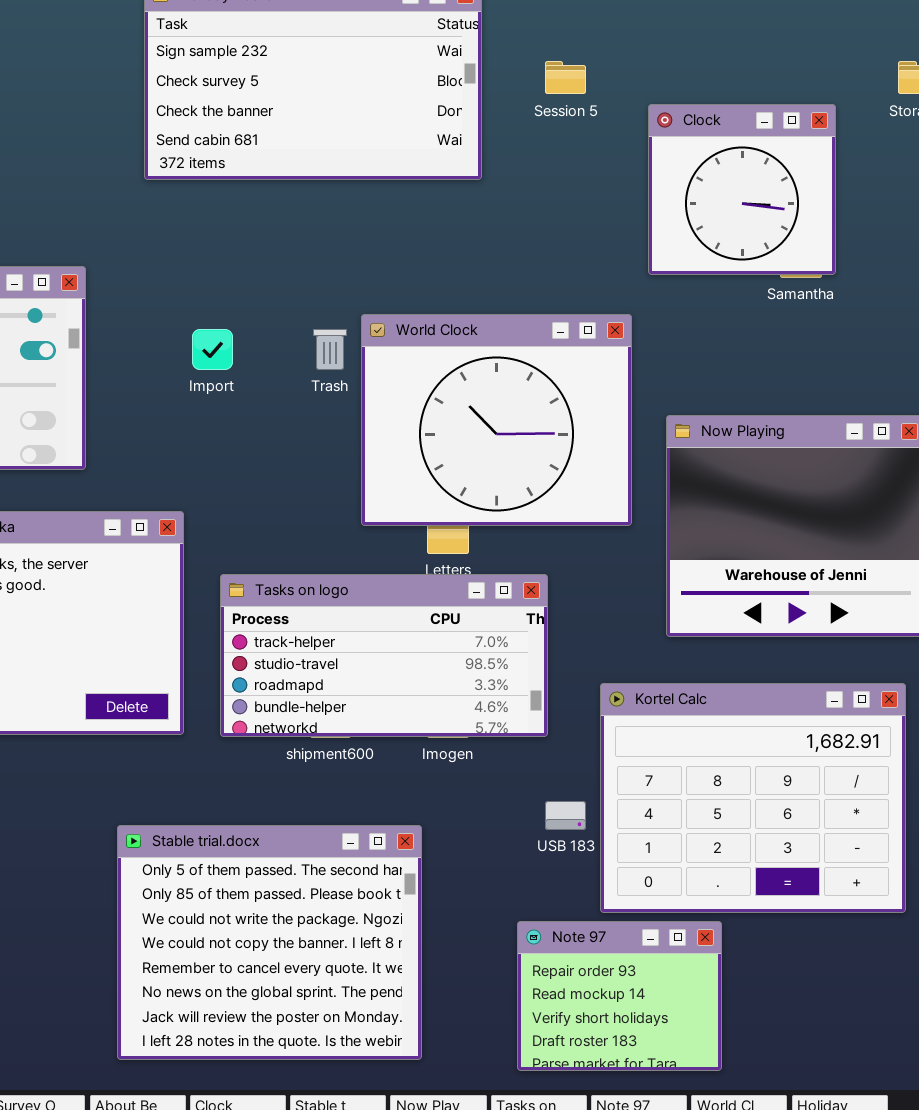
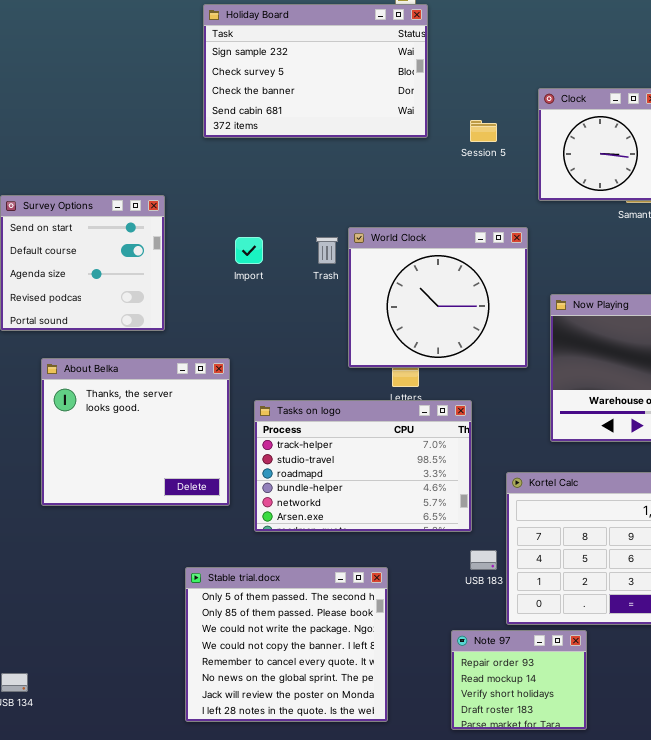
Session 5: [545,61,586,94] -> [470,120,497,142], moved
Tasks on logo: [220,574,548,737] -> [254,400,472,532], resized

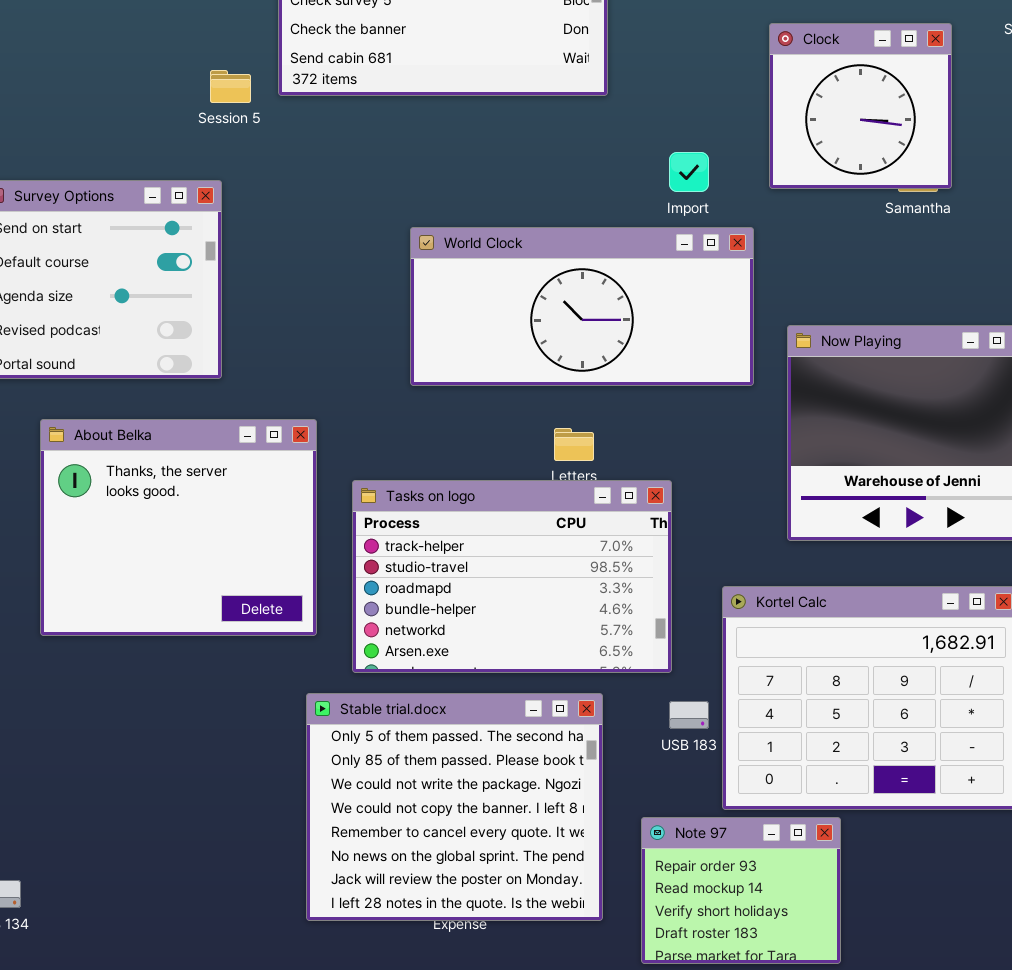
Session 5: [470,120,497,142] -> [210,70,251,103], moved
World Clock: [348,227,528,368] -> [410,227,754,386], resized
Import: [235,237,263,264] -> [669,152,709,192], moved
Stable trial.docx: [185,567,388,722] -> [306,693,603,921], moved

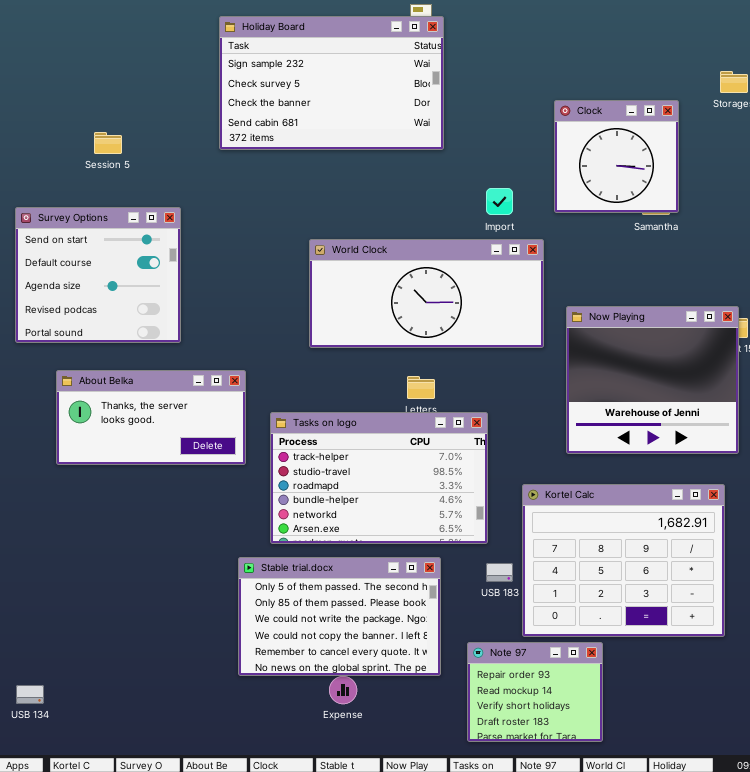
Session 5: [210,70,251,103] -> [94,132,122,154], moved
About Belka: [40,419,317,636] -> [56,370,246,465], resized
Stable trial.docx: [306,693,603,921] -> [238,557,441,676], resized

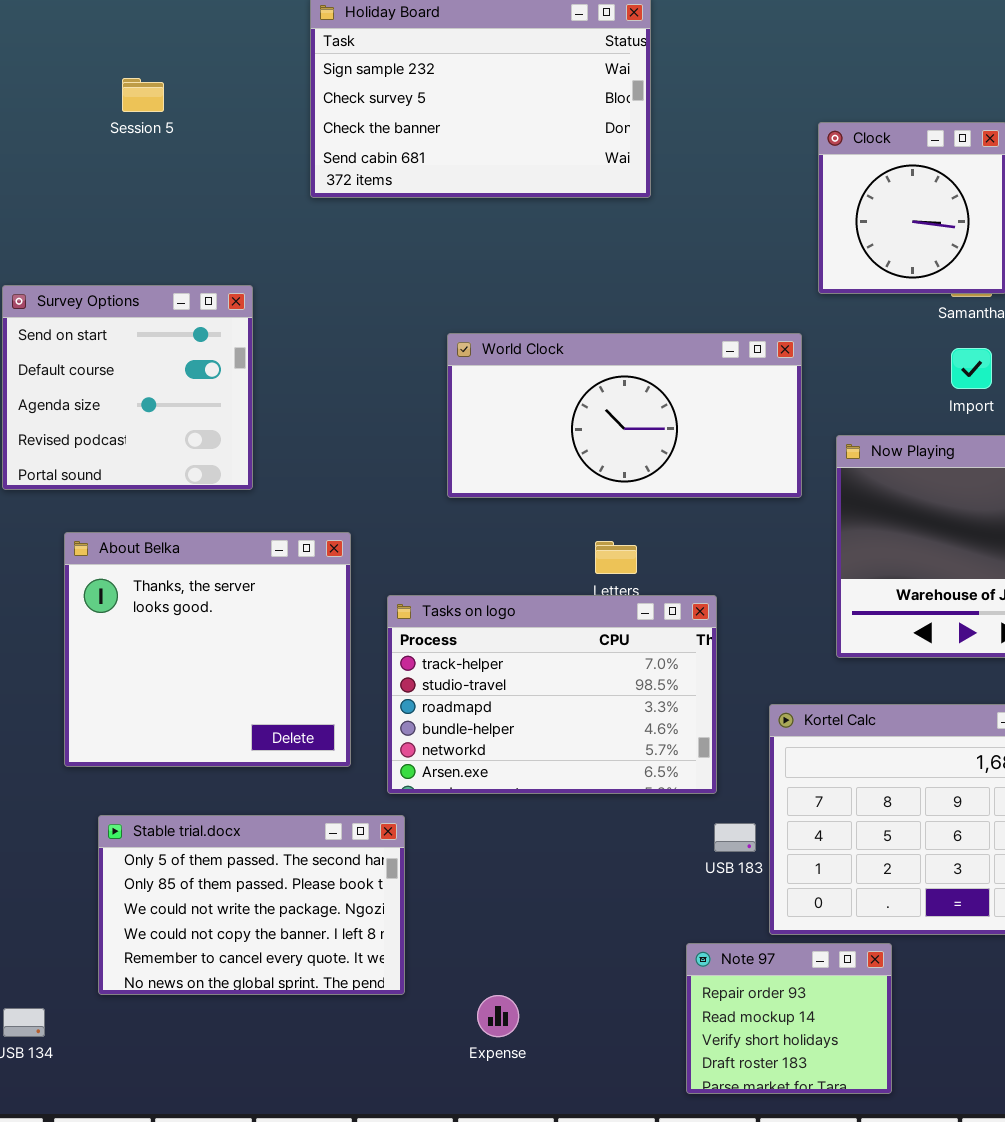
Session 5: [94,132,122,154] -> [122,78,164,112], moved
Import: [486,188,513,215] -> [951,348,992,389], moved
About Belka: [56,370,246,465] -> [64,532,351,767], resized
Stable trial.docx: [238,557,441,676] -> [98,815,405,995], moved

